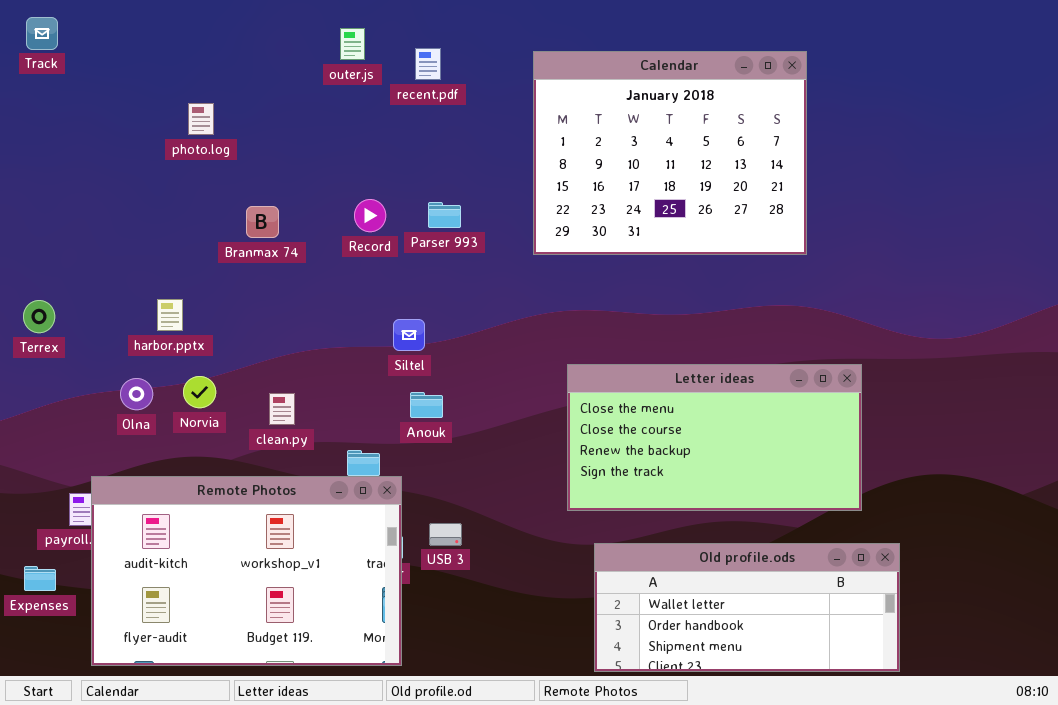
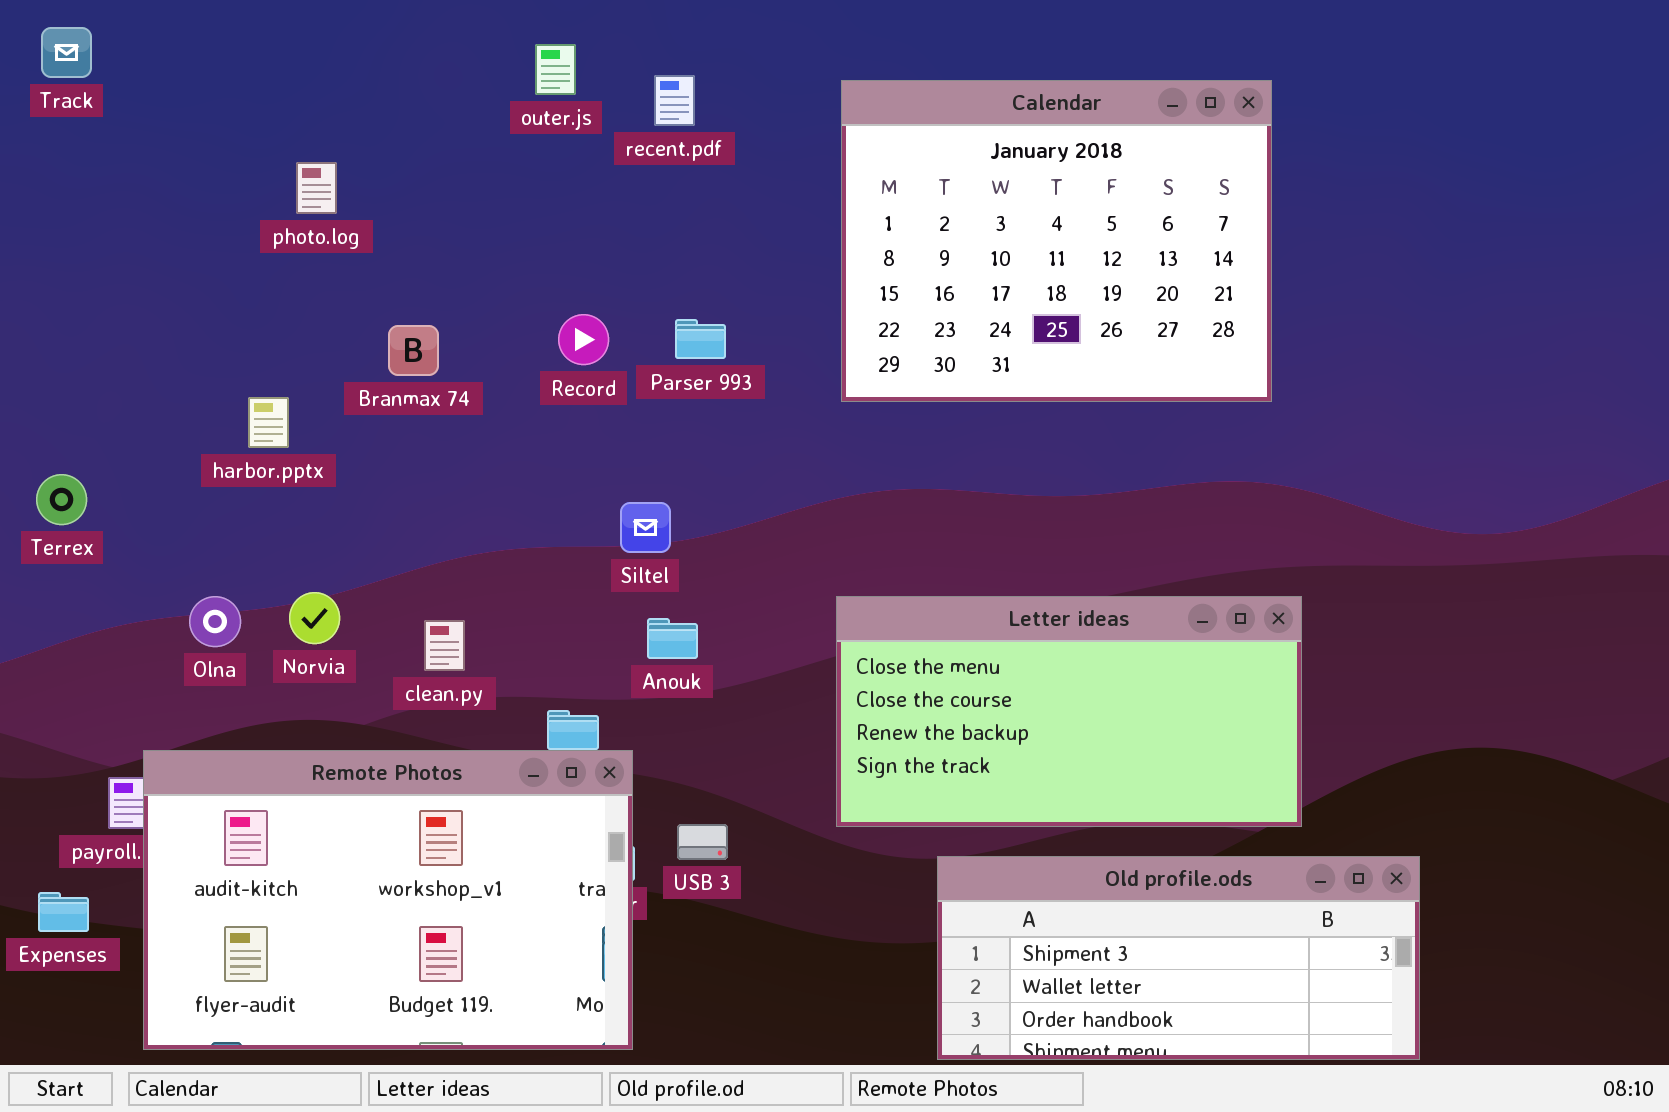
harbor.pptx: [157,299,183,331] -> [248,397,289,448], moved
Letter ideas: [567,364,862,511] -> [836,596,1302,827], moved
Old profile.ods: [594,543,900,672] -> [937,856,1420,1060], scrolled up 1 row

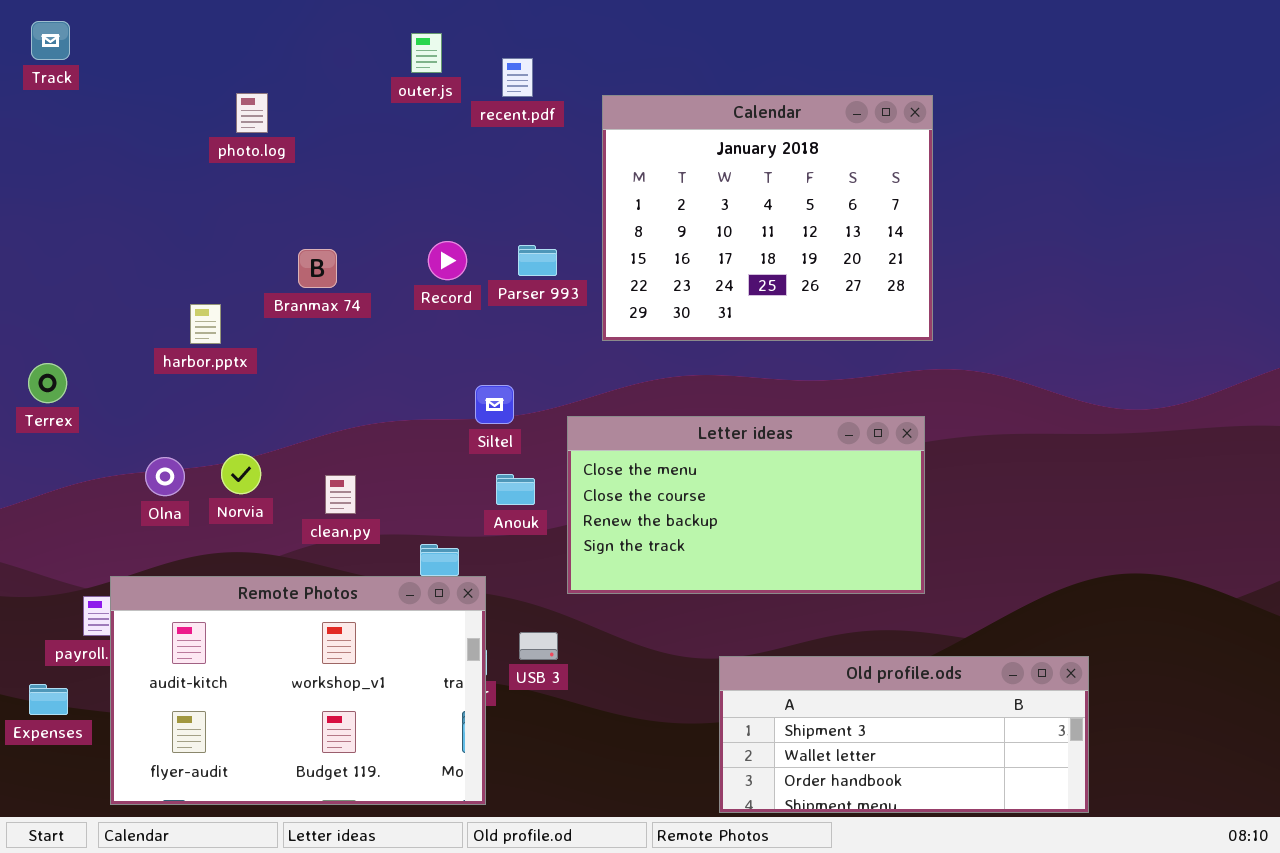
Calendar: [841,80,1272,402] -> [602,95,933,341], moved
photo.log: [296,162,337,214] -> [236,93,268,133], moved
Letter ideas: [836,596,1302,827] -> [567,416,925,594], moved

